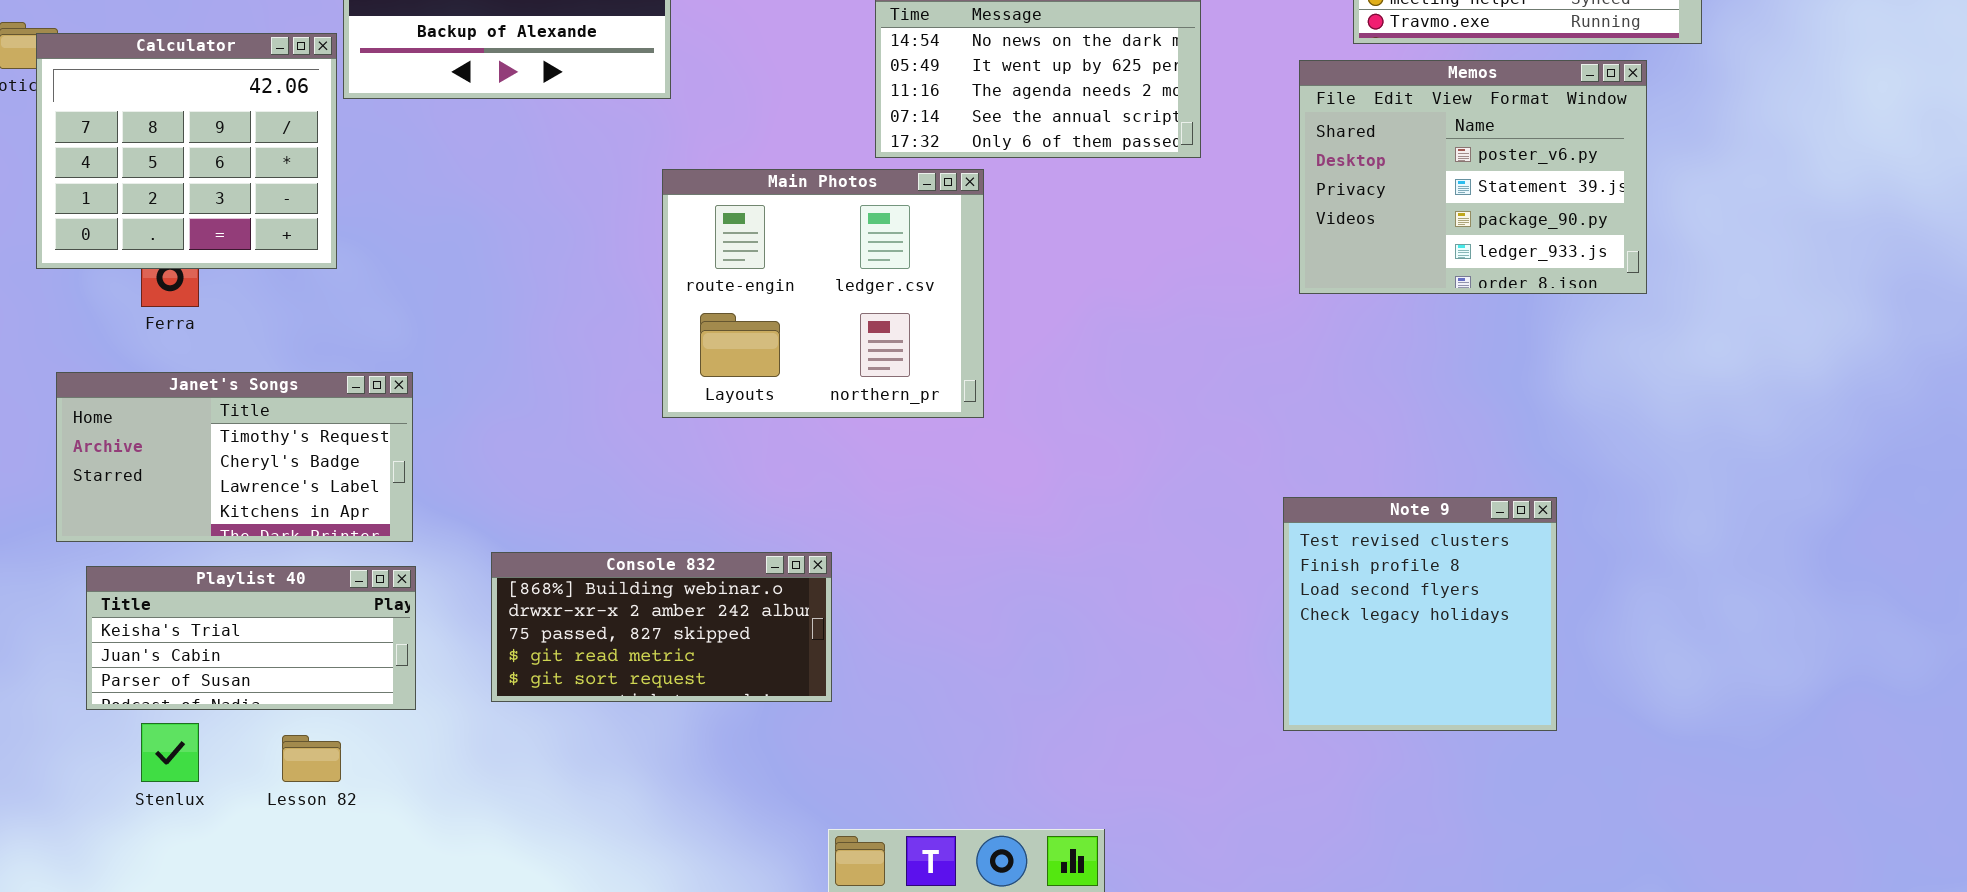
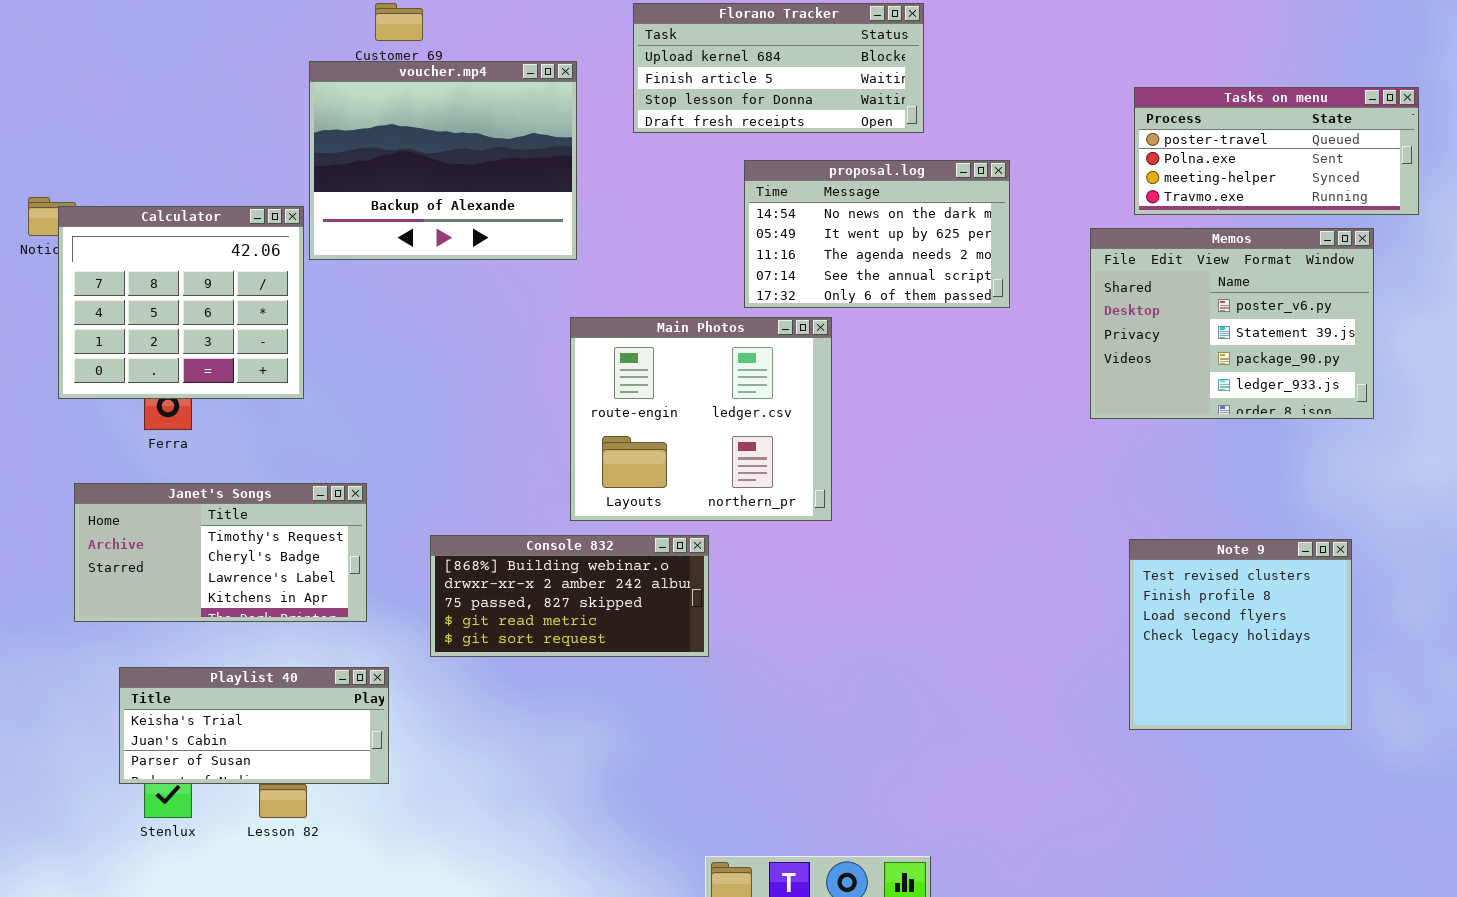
Note 9: [1283,497,1557,731] -> [1129,539,1352,730], moved
Console 832: [491,552,832,702] -> [430,535,709,657], moved
Playlist 40: [86,566,416,710] -> [119,667,389,784], moved

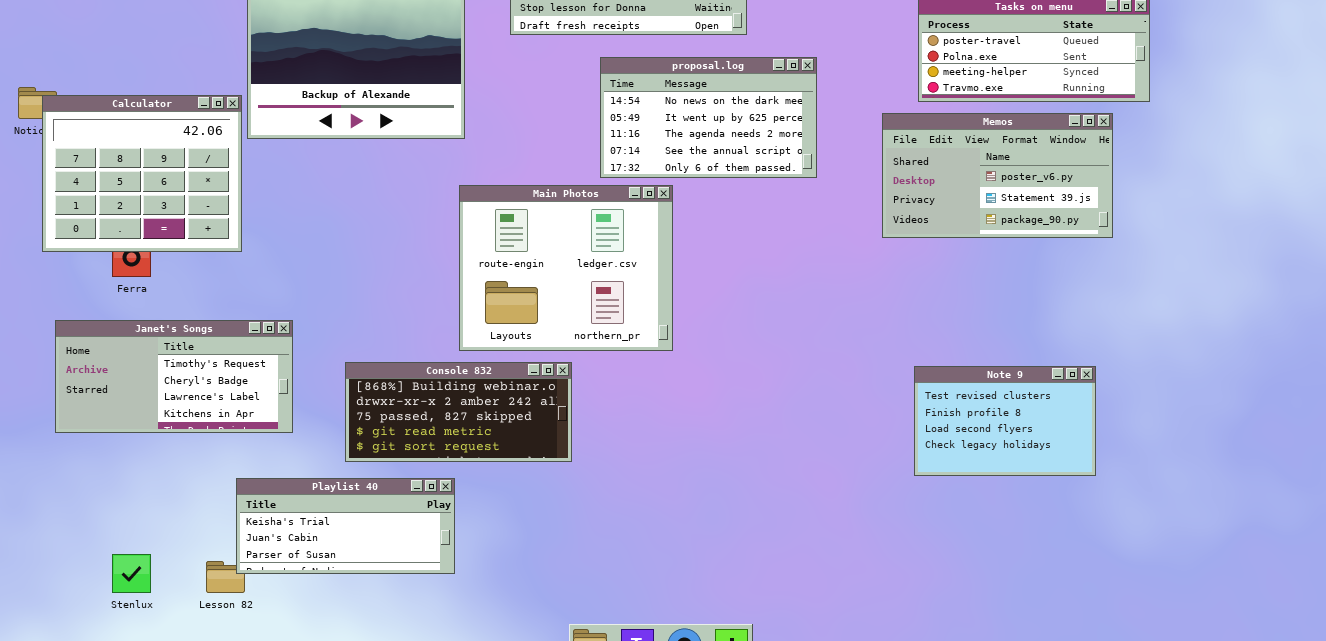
Memos: [1090,228,1374,419] -> [882,113,1113,238], resized
Note 9: [1129,539,1352,730] -> [914,366,1096,476], resized
Playlist 40: [119,667,389,784] -> [236,478,455,574], moved

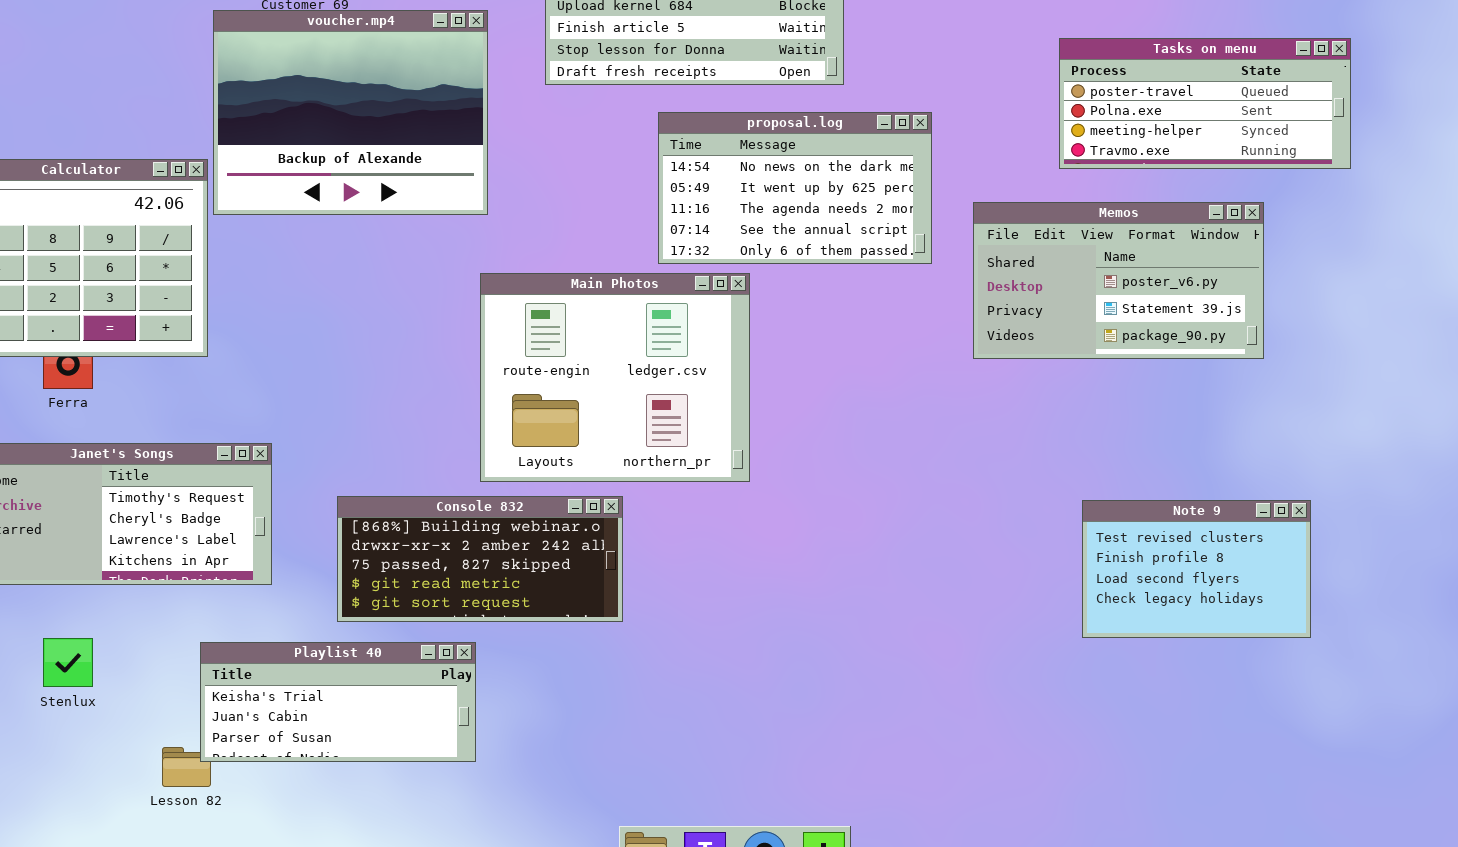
Memos: [882,113,1113,238] -> [973,202,1264,359], moved
Note 9: [914,366,1096,476] -> [1082,500,1311,638], moved
Stenlux: [112,554,151,593] -> [43,638,93,687], moved

